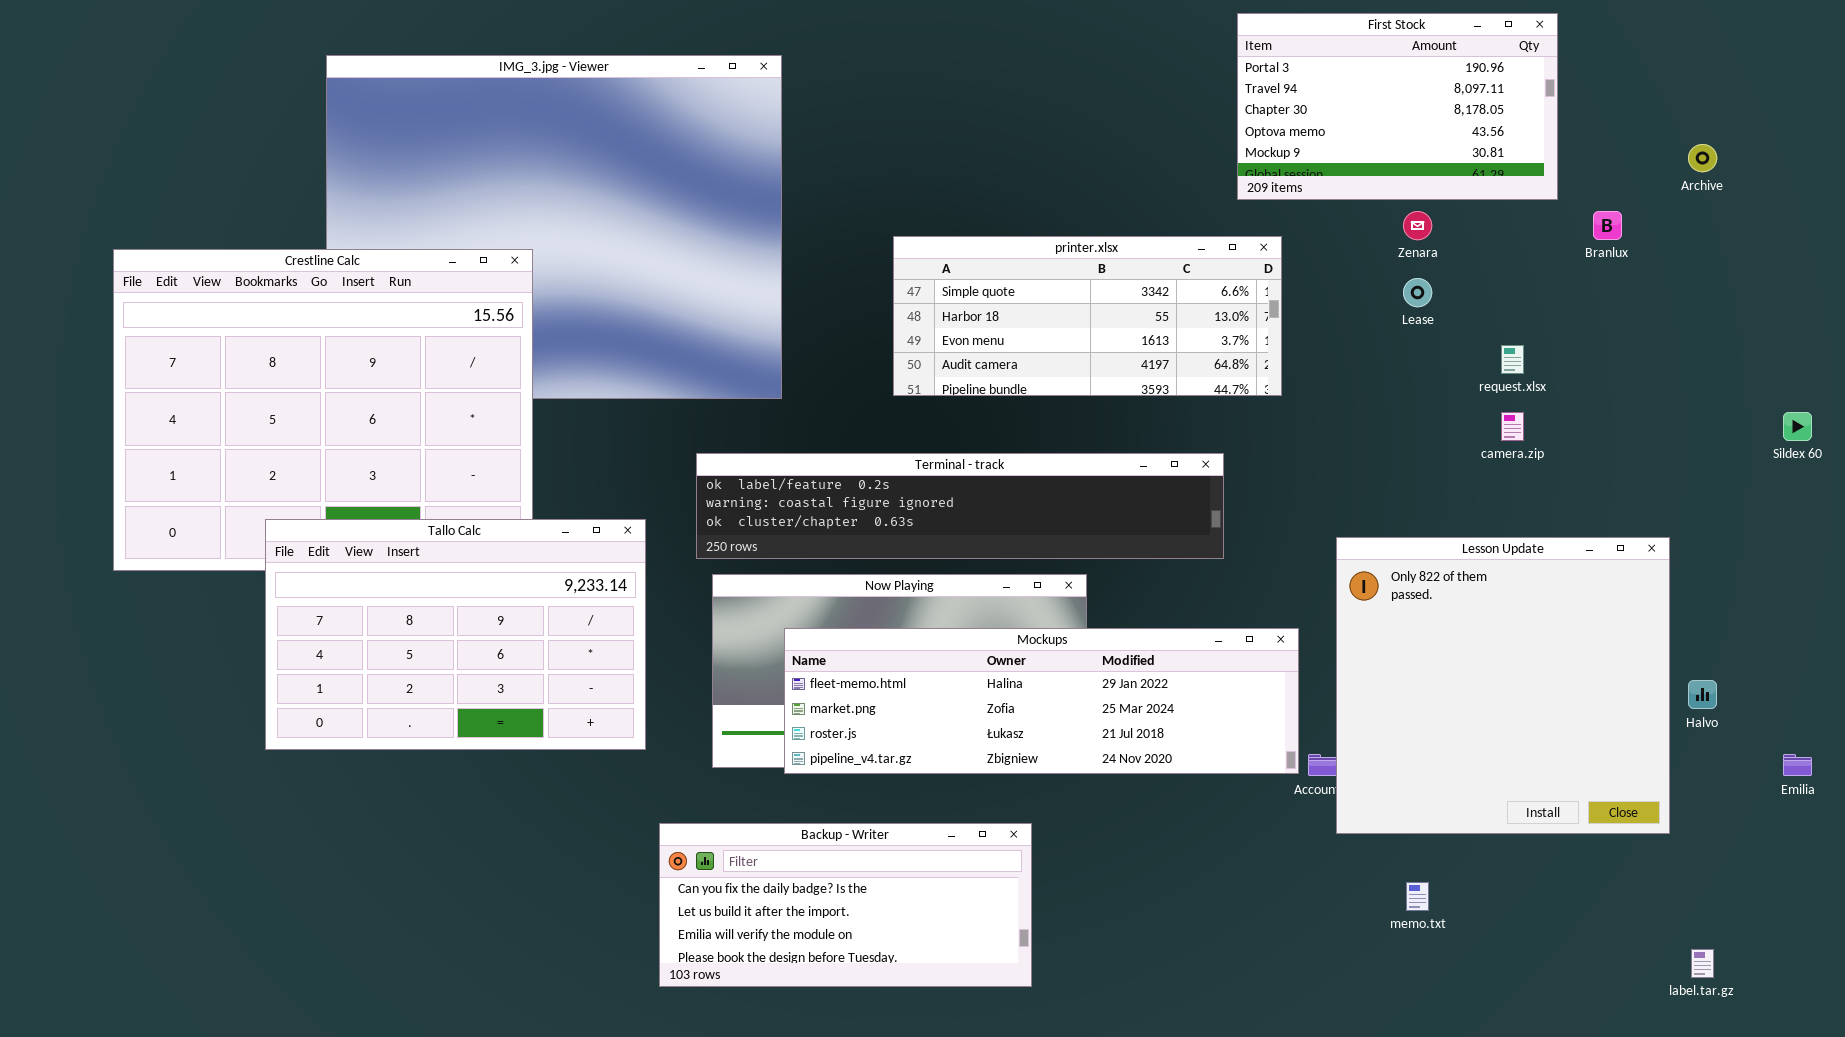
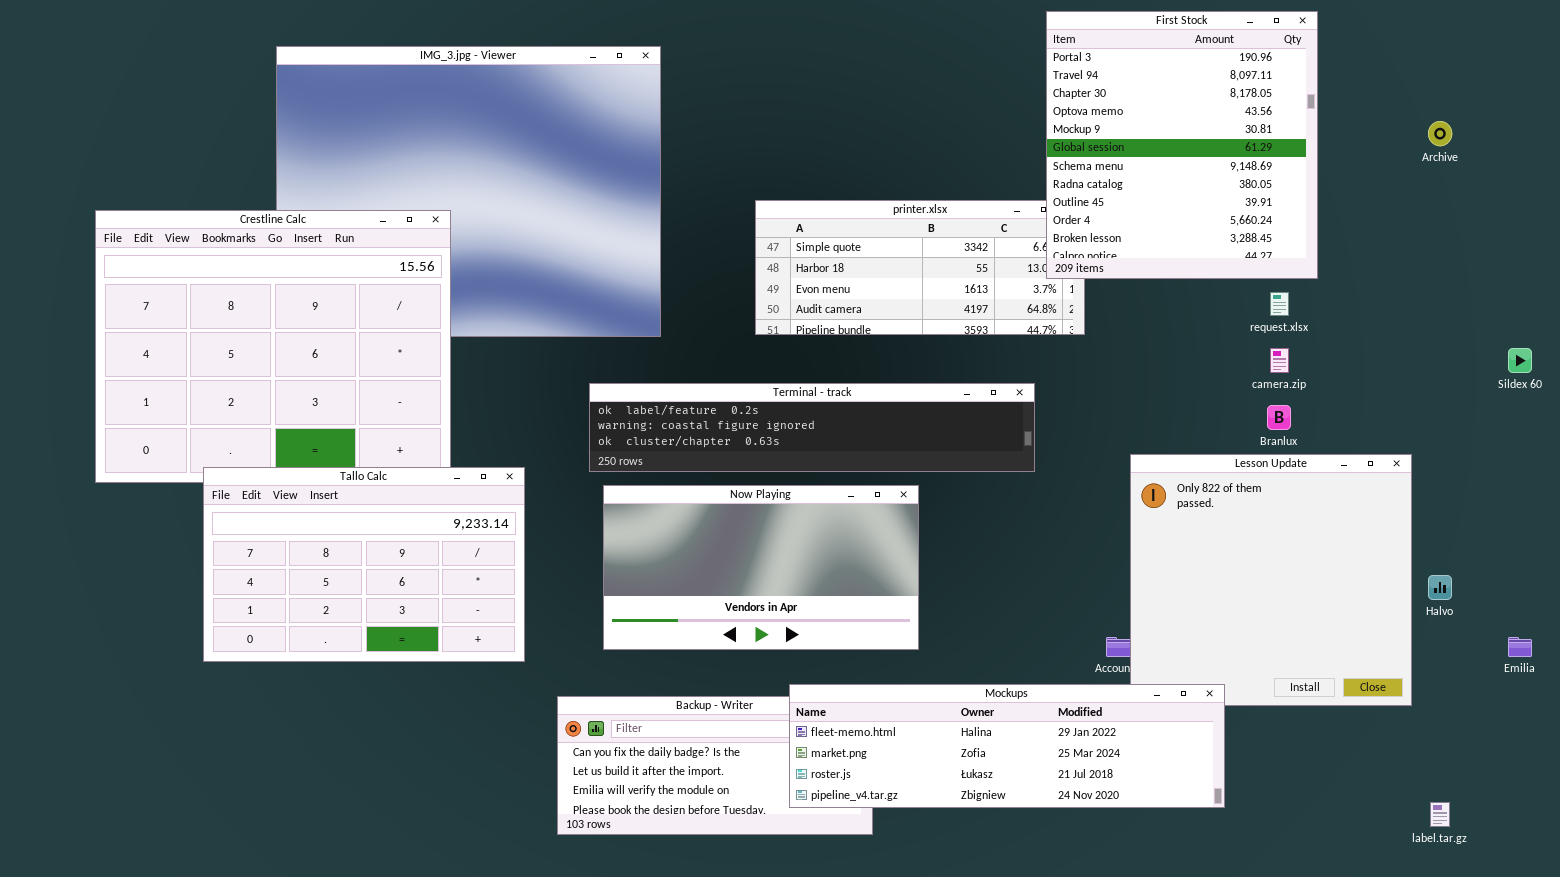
First Stock: [1237,13,1558,200] -> [1046,11,1318,279], resized
Branlux: [1593,211,1622,240] -> [1267,405,1291,430], moved
Tallo Calc: [265,519,646,750] -> [203,467,525,662], moved
Mockups: [784,628,1299,774] -> [789,684,1225,808], moved

